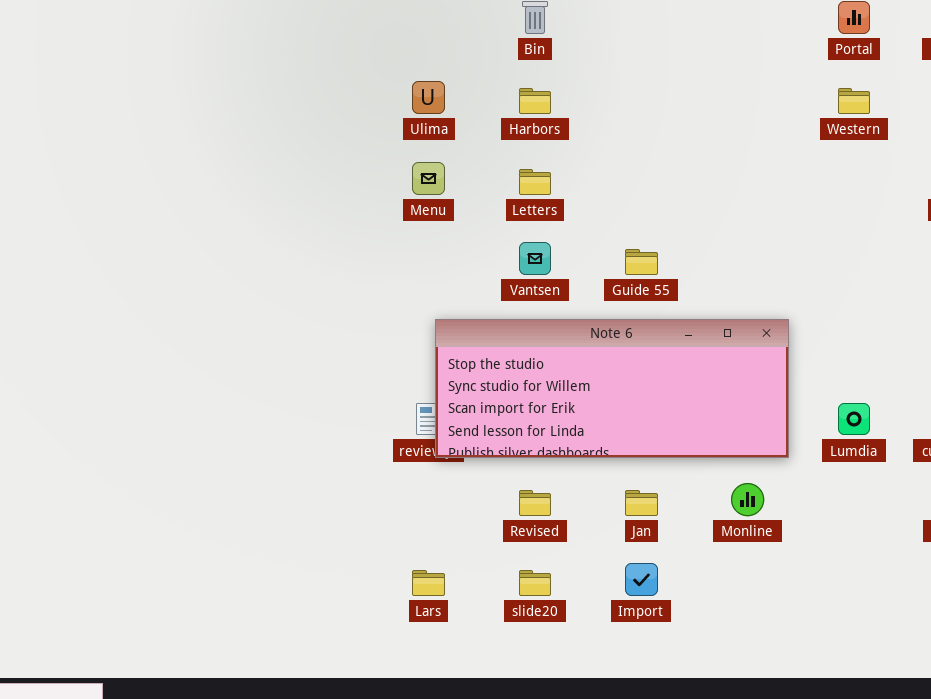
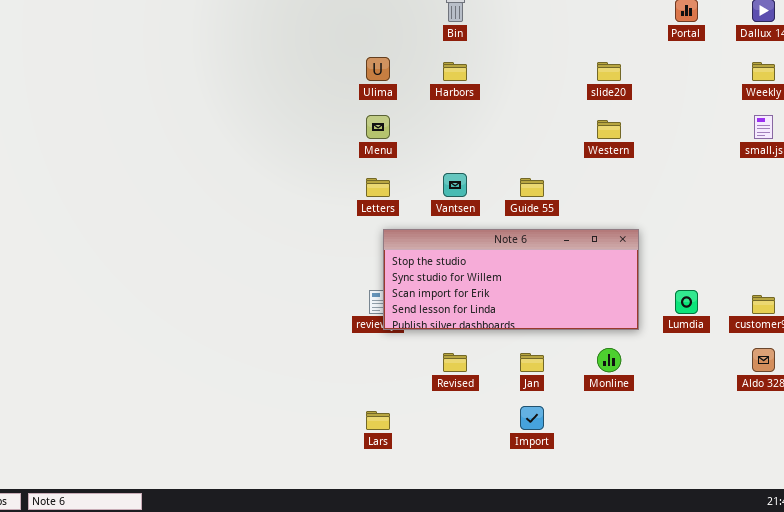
Western: [838,88,870,114] -> [597,120,621,139], moved
Letters: [519,169,551,195] -> [366,178,390,197], moved
slide20: [519,570,551,596] -> [597,62,621,81], moved

